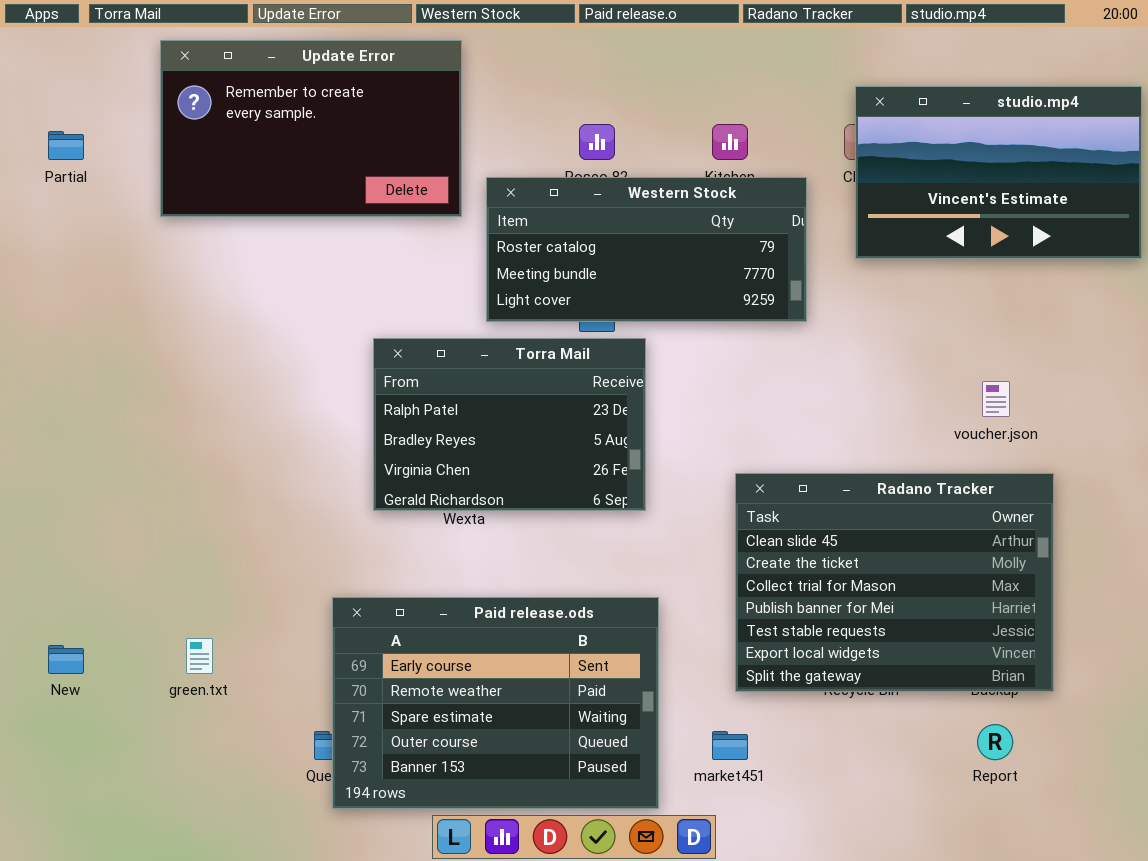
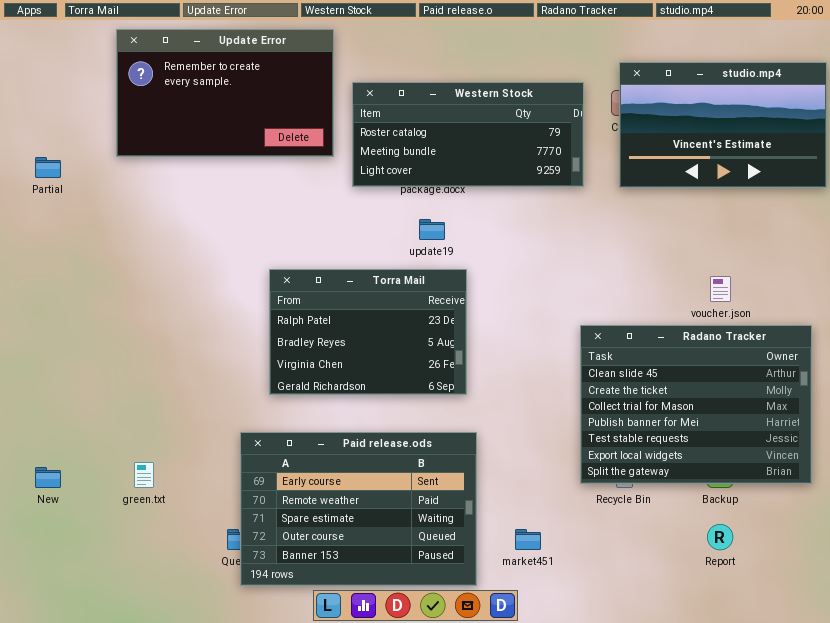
Partial: [48,131,84,160] -> [35,157,61,178], moved
Western Stock: [486,177,807,322] -> [352,82,584,187], moved
Torra Mail: [373,338,646,511] -> [269,269,467,395], moved
Radano Tracker: [735,473,1054,692] -> [580,325,812,484], moved

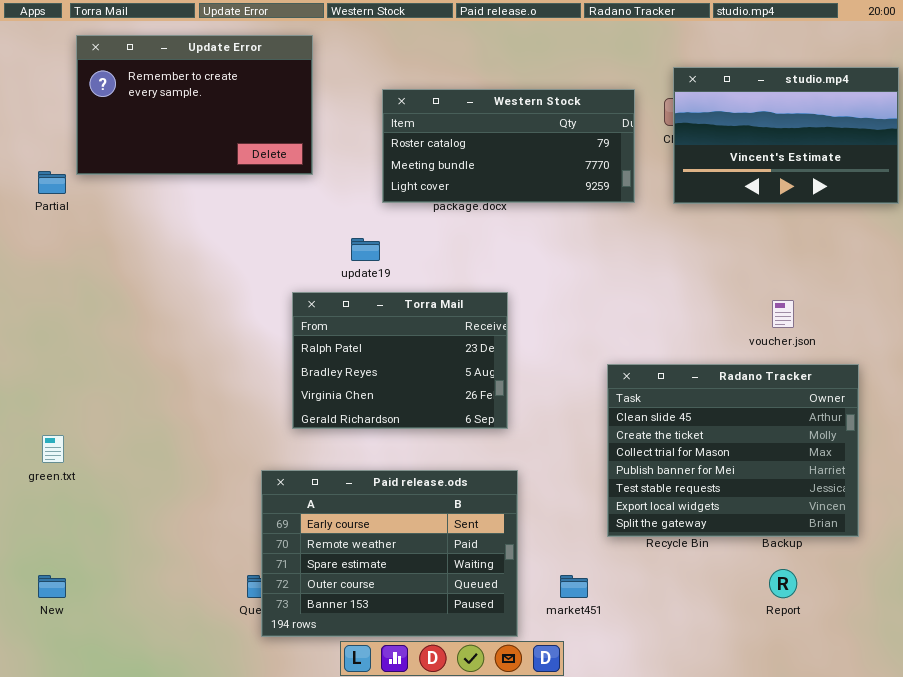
Update Error: [116,29,334,157] -> [76,35,313,175], moved
update19: [419,219,445,240] -> [351,238,380,261], moved
Radano Tracker: [580,325,812,484] -> [607,364,859,537], moved
green.txt: [134,462,154,488] -> [42,435,64,463], moved
New: [35,467,61,488] -> [38,575,66,598], moved

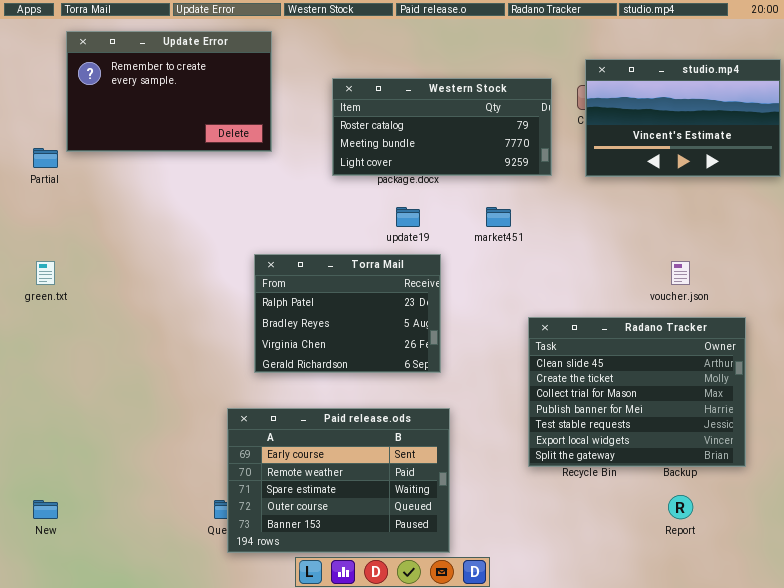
update19: [351,238,380,261] -> [396,207,420,227], moved
green.txt: [42,435,64,463] -> [36,261,55,285], moved
market451: [560,575,588,598] -> [486,207,511,227], moved

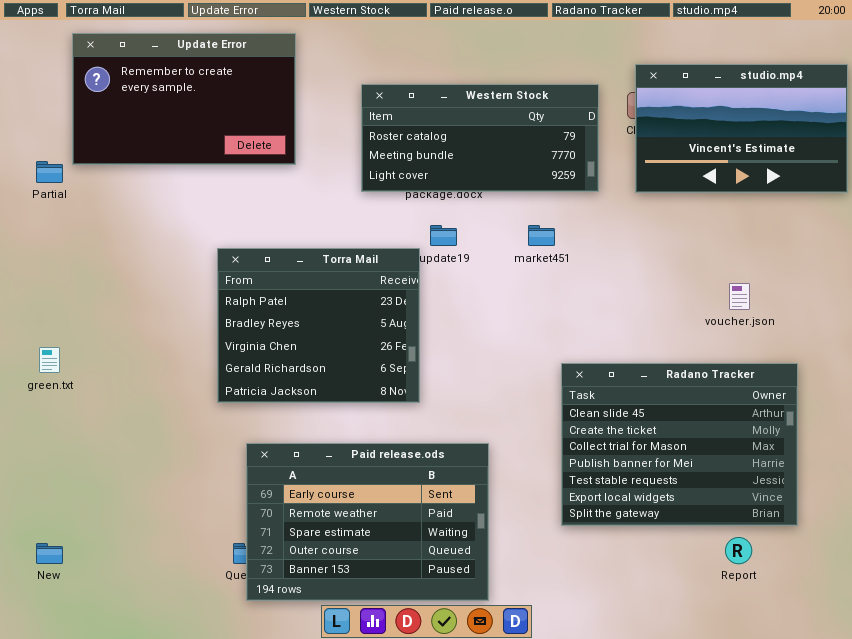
Torra Mail: [254,254,441,373] -> [217,248,420,403], moved, resized
green.txt: [36,261,55,285] -> [39,347,60,373], moved
Radano Tracker: [528,317,746,467] -> [561,363,798,526], moved

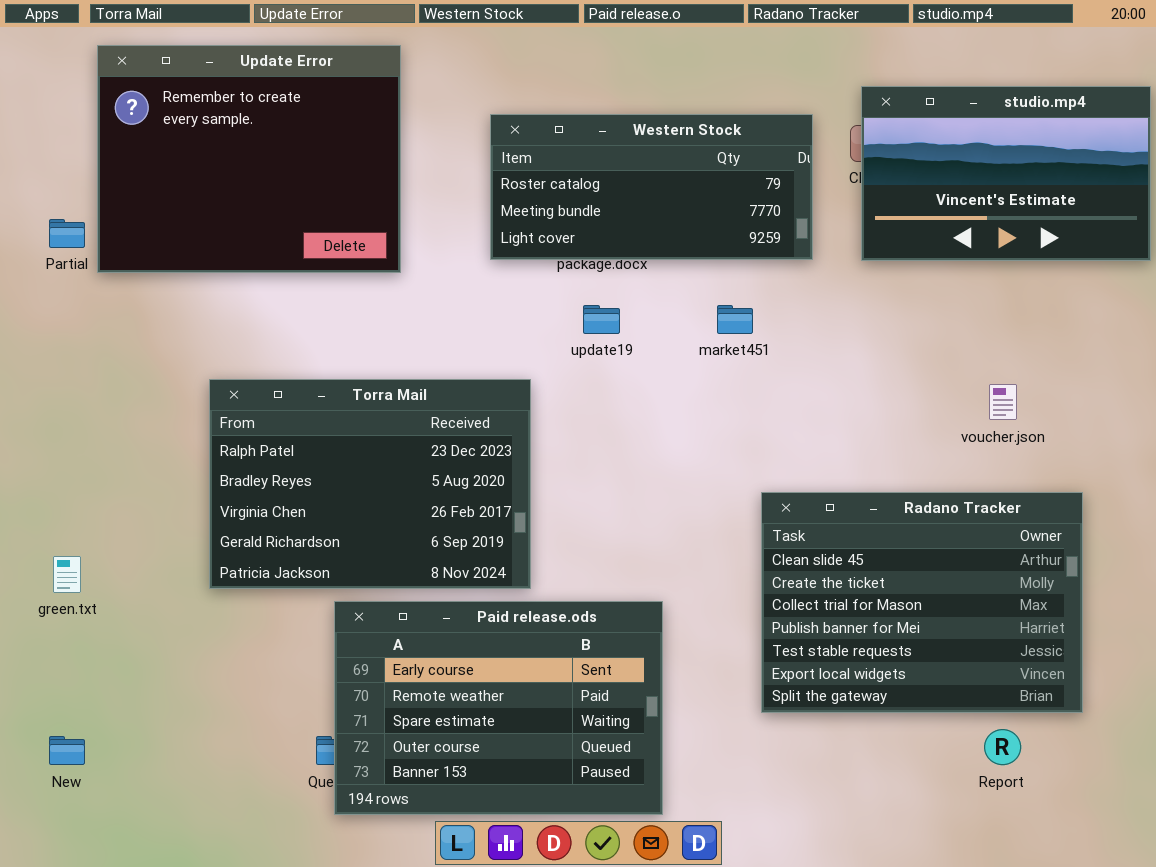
Update Error: [72,33,296,165] -> [97,45,401,273], resized
Torra Mail: [217,248,420,403] -> [209,379,531,589], moved, resized
green.txt: [39,347,60,373] -> [53,556,81,593], moved

